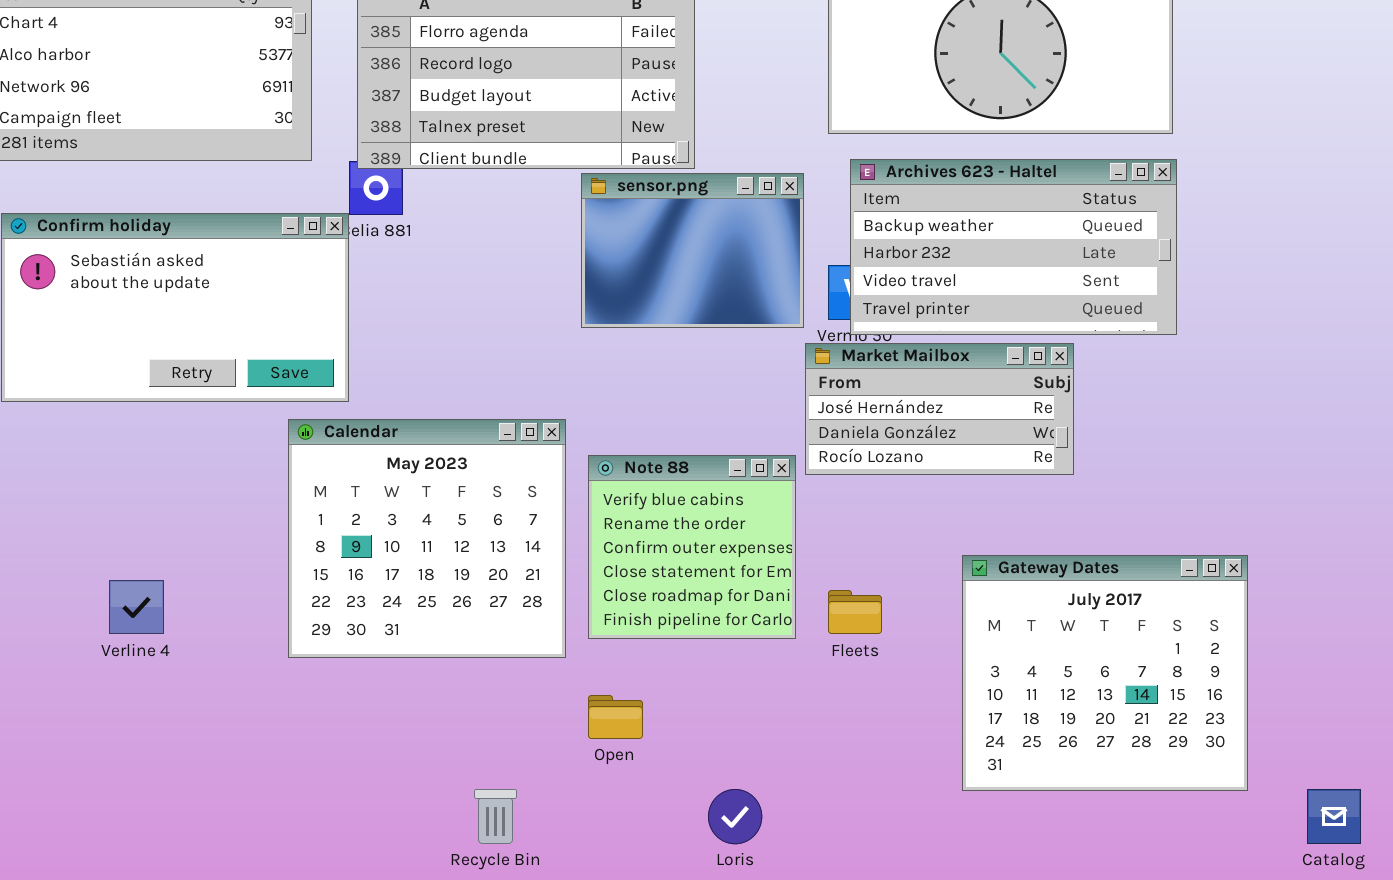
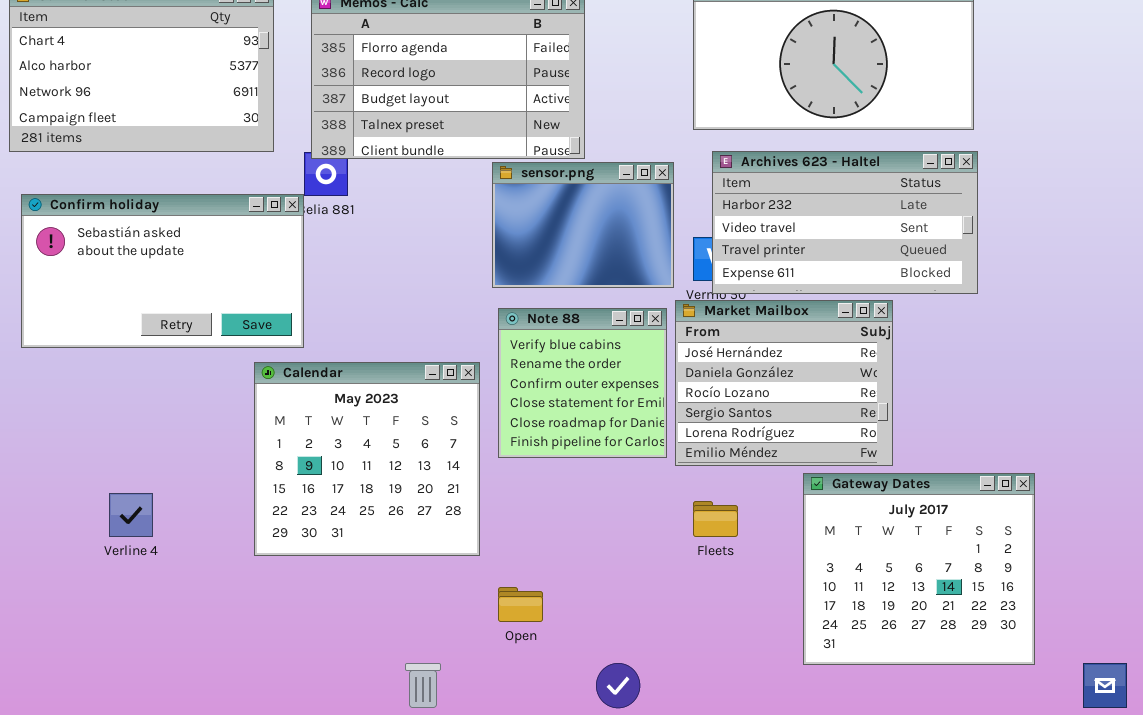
Archives 623 - Haltel: [850,159,1177,335] -> [712,151,978,294], scrolled down 1 row
Market Mailbox: [805,343,1074,475] -> [675,300,893,466], resized
Note 88: [588,455,796,639] -> [498,308,667,458], moved

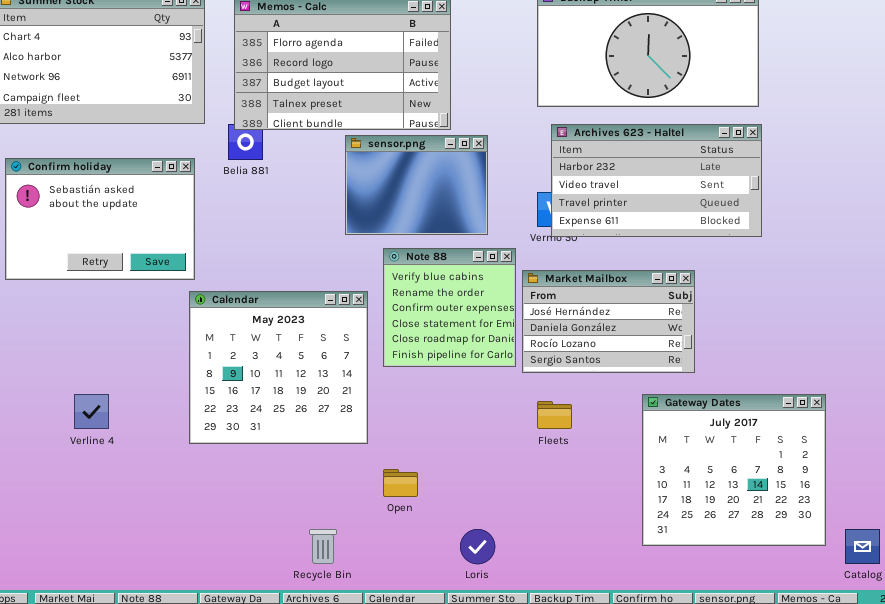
sensor.png: [492,162,674,288] -> [345,135,488,235], moved
Confirm holiday: [21,194,304,348] -> [5,158,195,280], resized
Market Mailbox: [675,300,893,466] -> [522,270,695,373], resized
Gateway Dates: [803,473,1035,665] -> [642,394,826,546], moved

